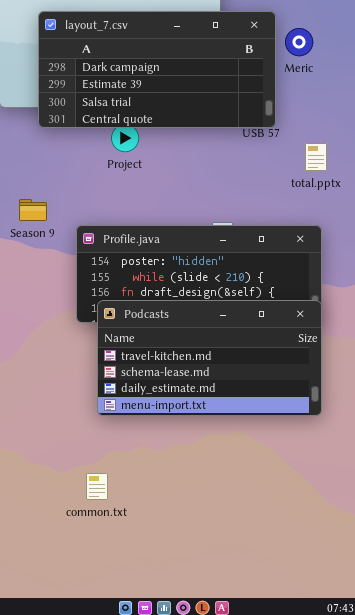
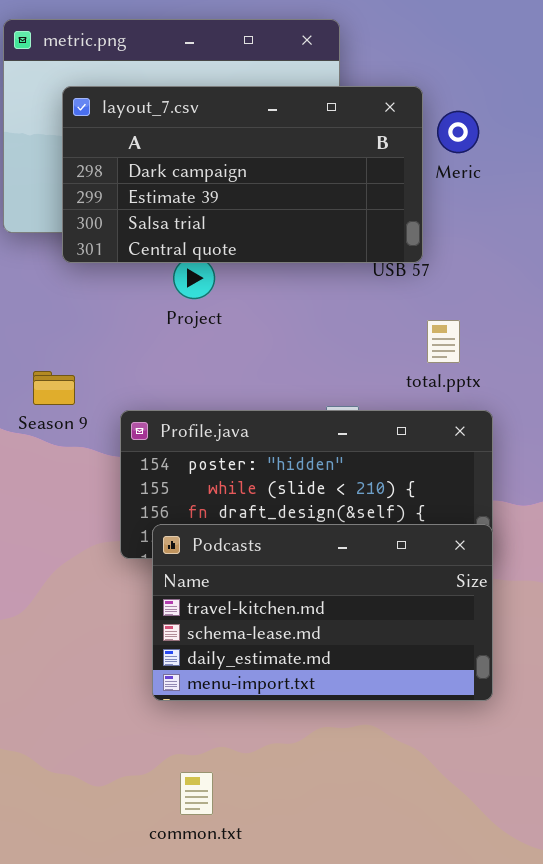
total.pptx: [305,143,327,171] -> [427,320,460,363], moved
common.txt: [86,473,108,500] -> [180,772,213,815], moved

